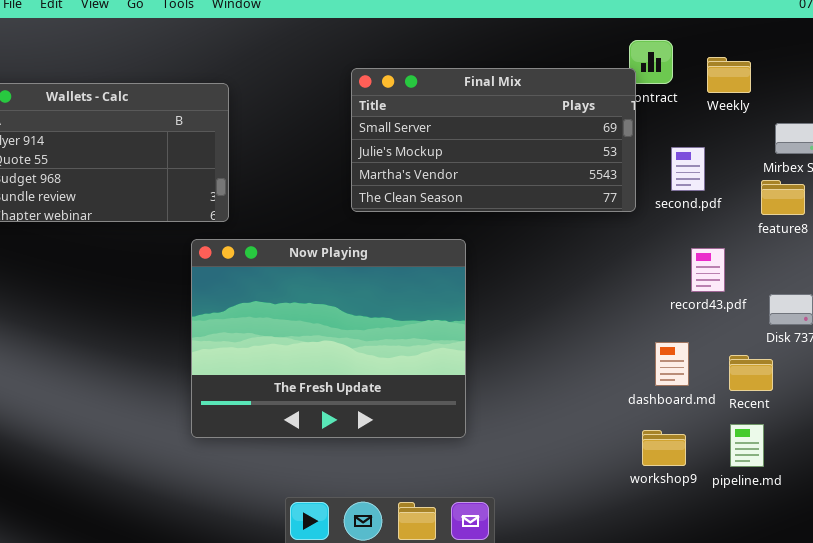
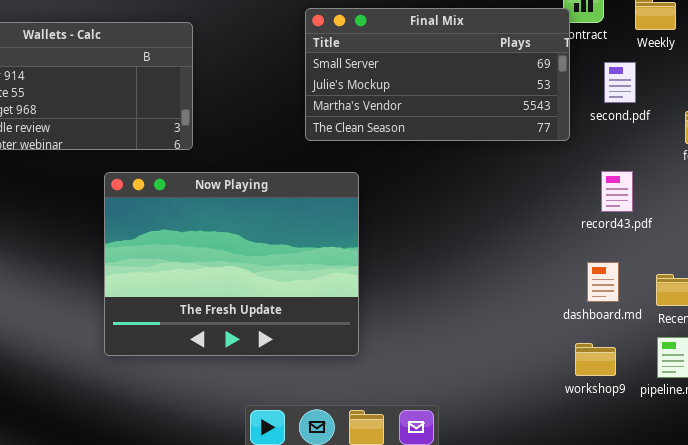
second.pdf: [671,147,705,191] -> [604,62,636,103], moved
Now Playing: [191,239,466,438] -> [104,172,359,356], moved
record43.pdf: [691,248,725,292] -> [601,171,633,212], moved

